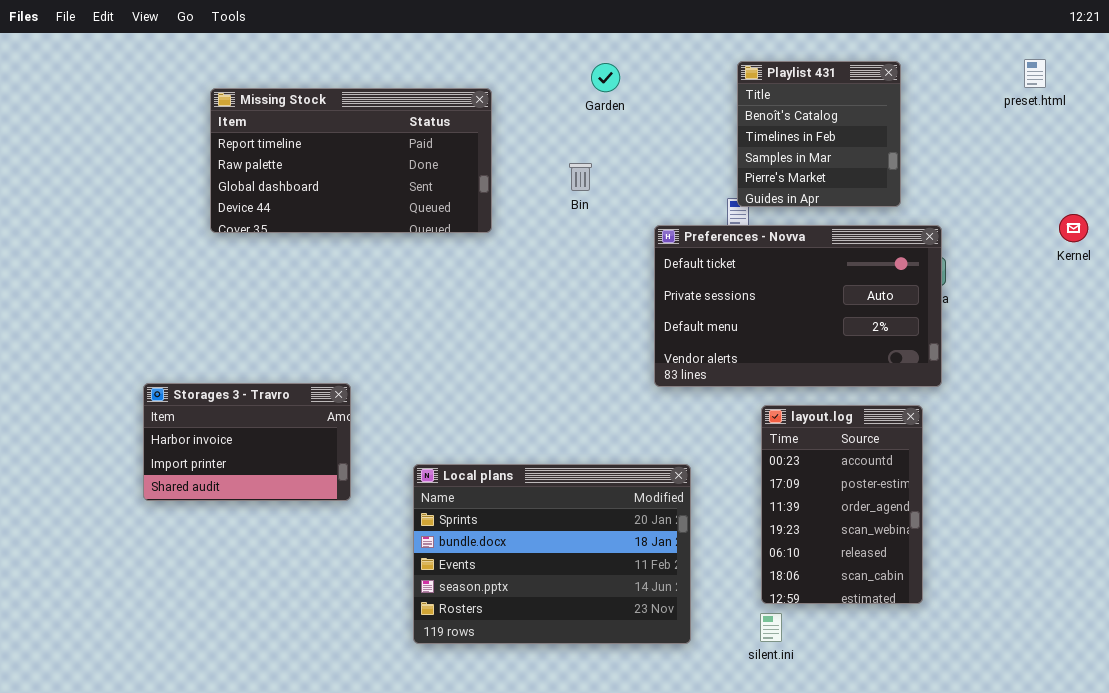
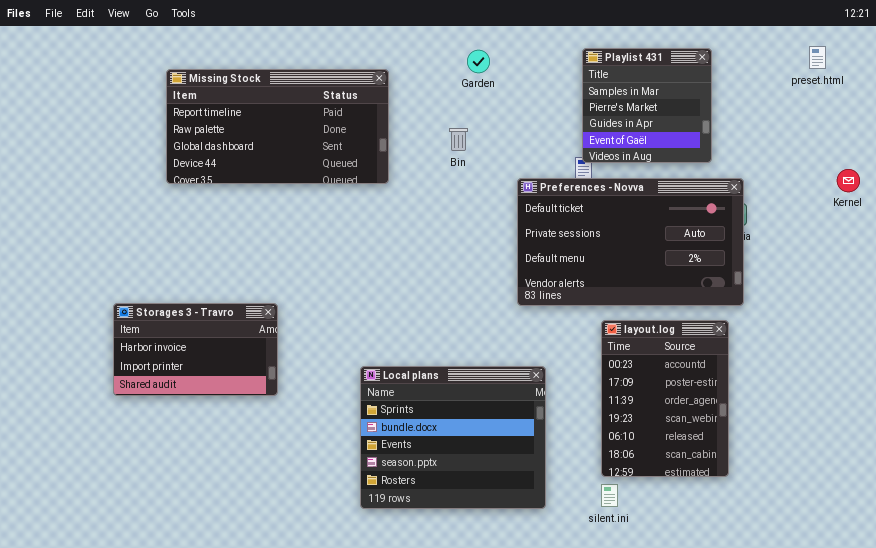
Playlist 431: [737,61,901,207] -> [582,48,712,163], scrolled down 2 rows
Local plans: [413,464,691,644] -> [360,366,546,509], resized

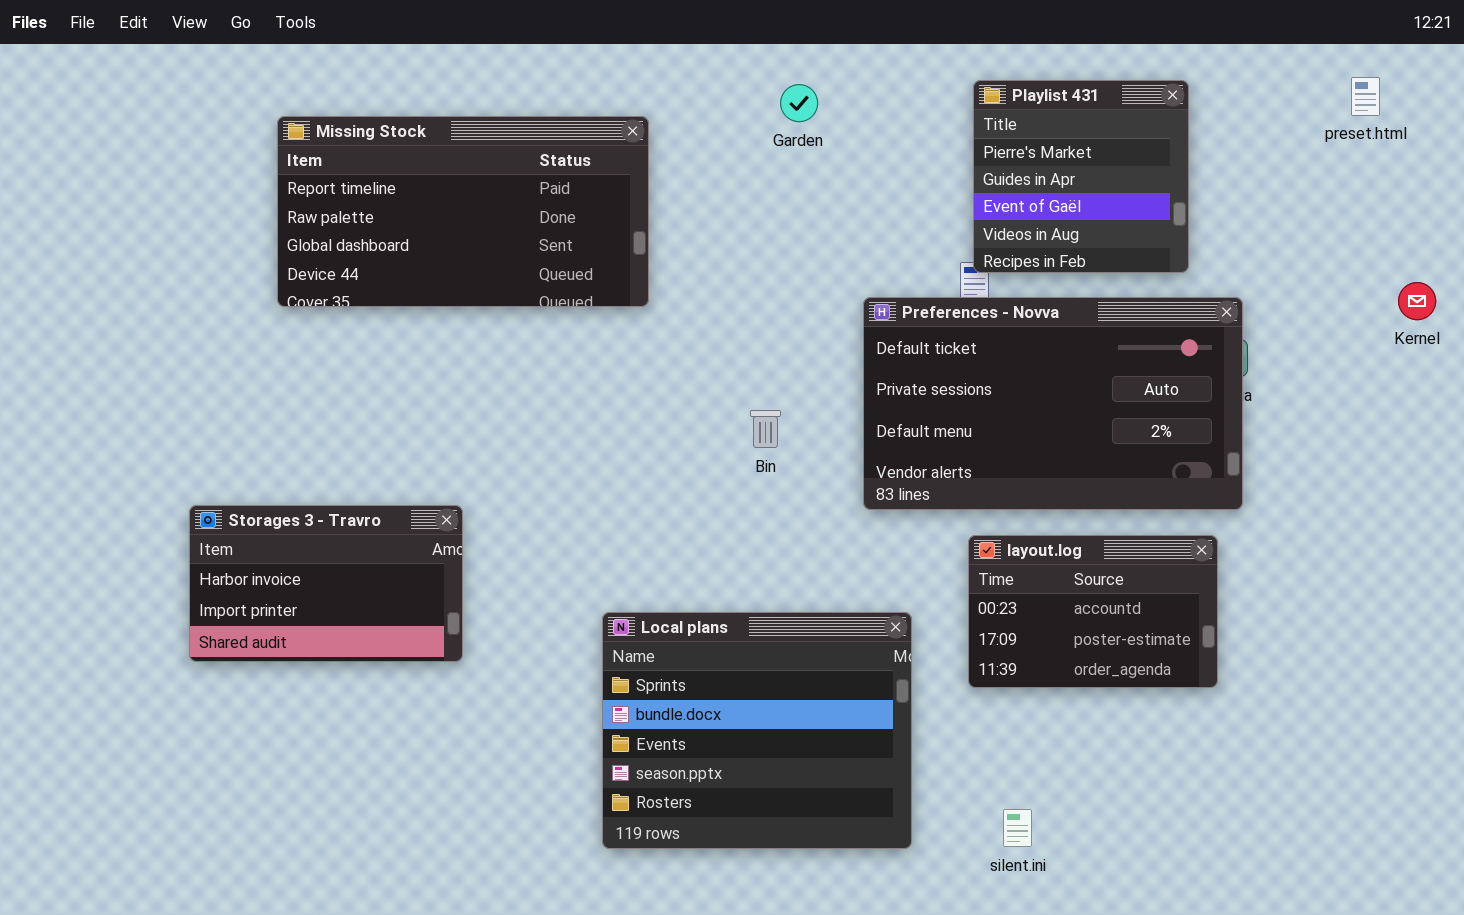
Playlist 431: [582,48,712,163] -> [973,80,1189,273], scrolled down 1 row
Bin: [449,128,468,151] -> [750,410,781,448], moved
layout.log: [601,320,729,477] -> [968,535,1218,688], resized

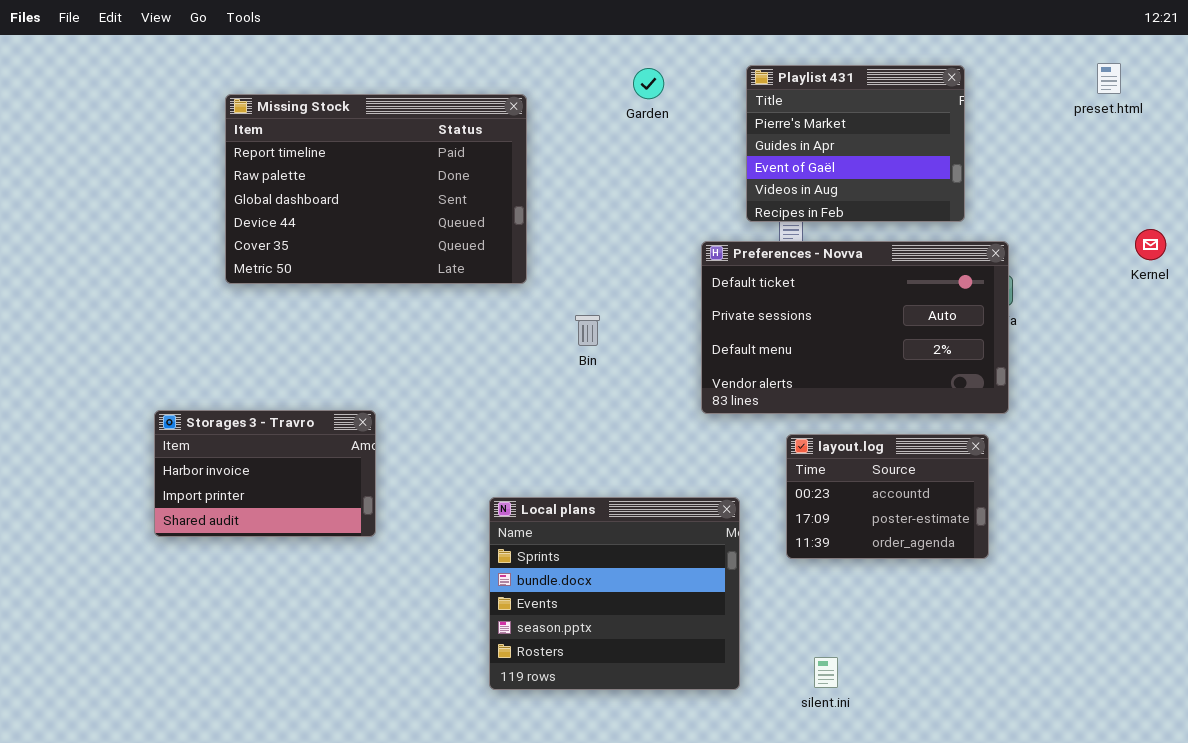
Playlist 431: [973,80,1189,273] -> [746,65,965,222], resized
Missing Stock: [277,116,649,307] -> [225,94,527,284], resized
Bin: [750,410,781,448] -> [575,315,600,346], moved

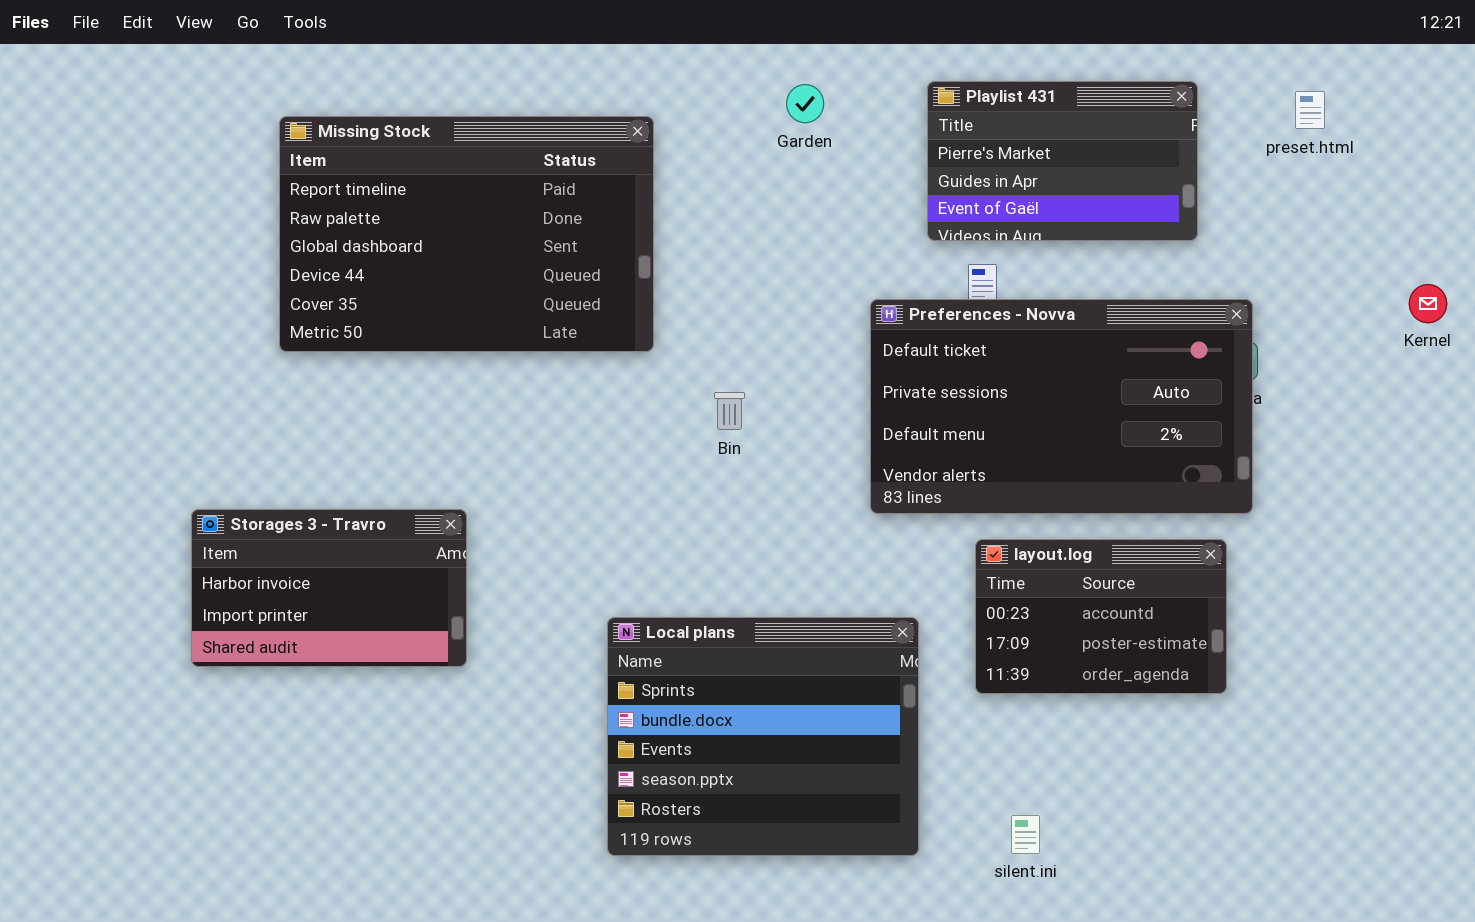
preset.html: [1097,63,1121,94] -> [1295,91,1325,129], moved
Playlist 431: [746,65,965,222] -> [927,81,1198,241], resized

